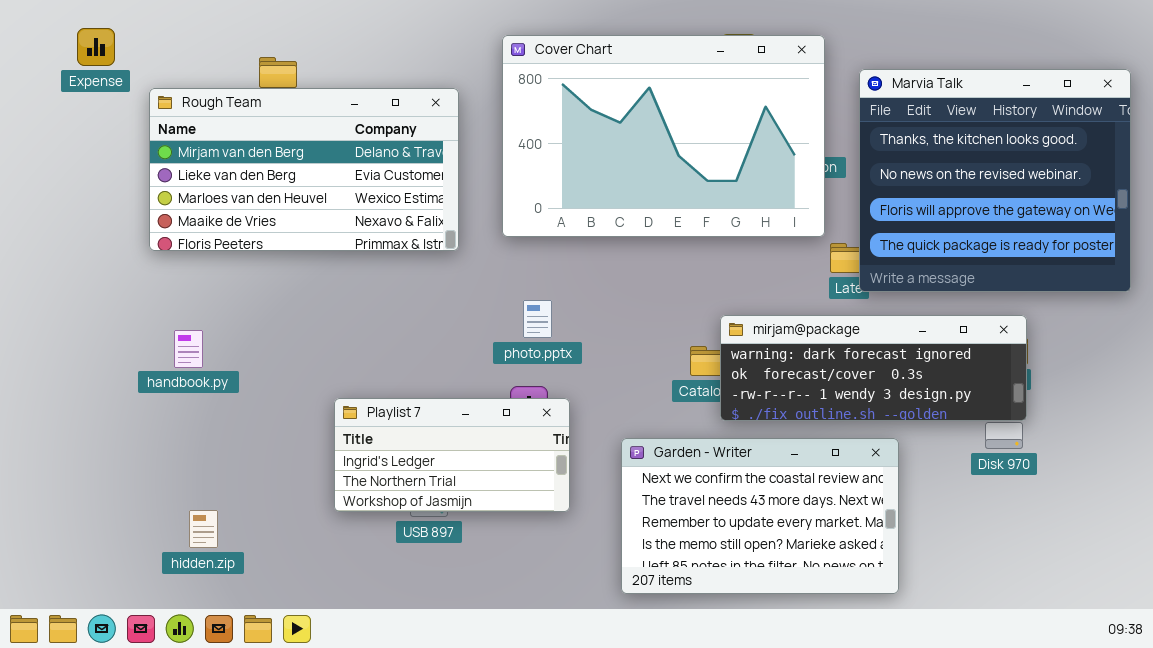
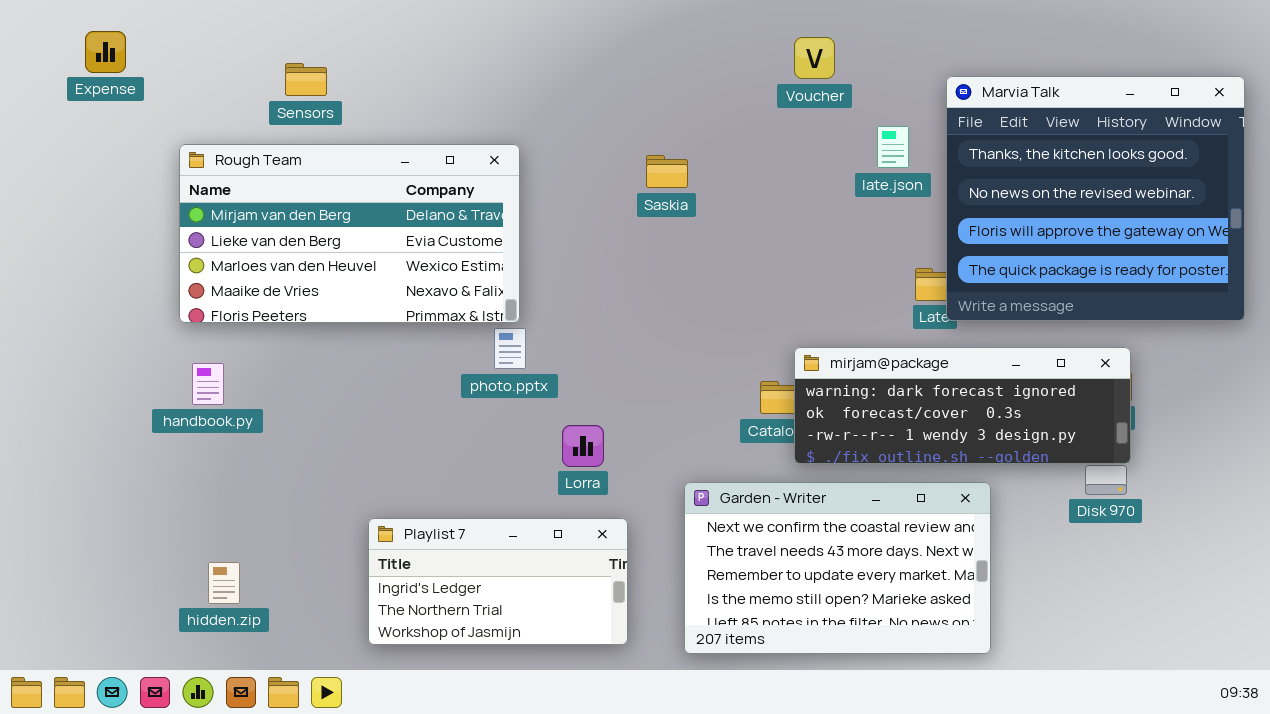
Cover Chart: [502,35,825,237] -> none, closed
Rough Team: [149,88,459,251] -> [179,144,520,323], moved
photo.pptx: [523,300,552,338] -> [494,328,526,369], moved
Playlist 7: [334,398,570,512] -> [368,518,628,645], moved

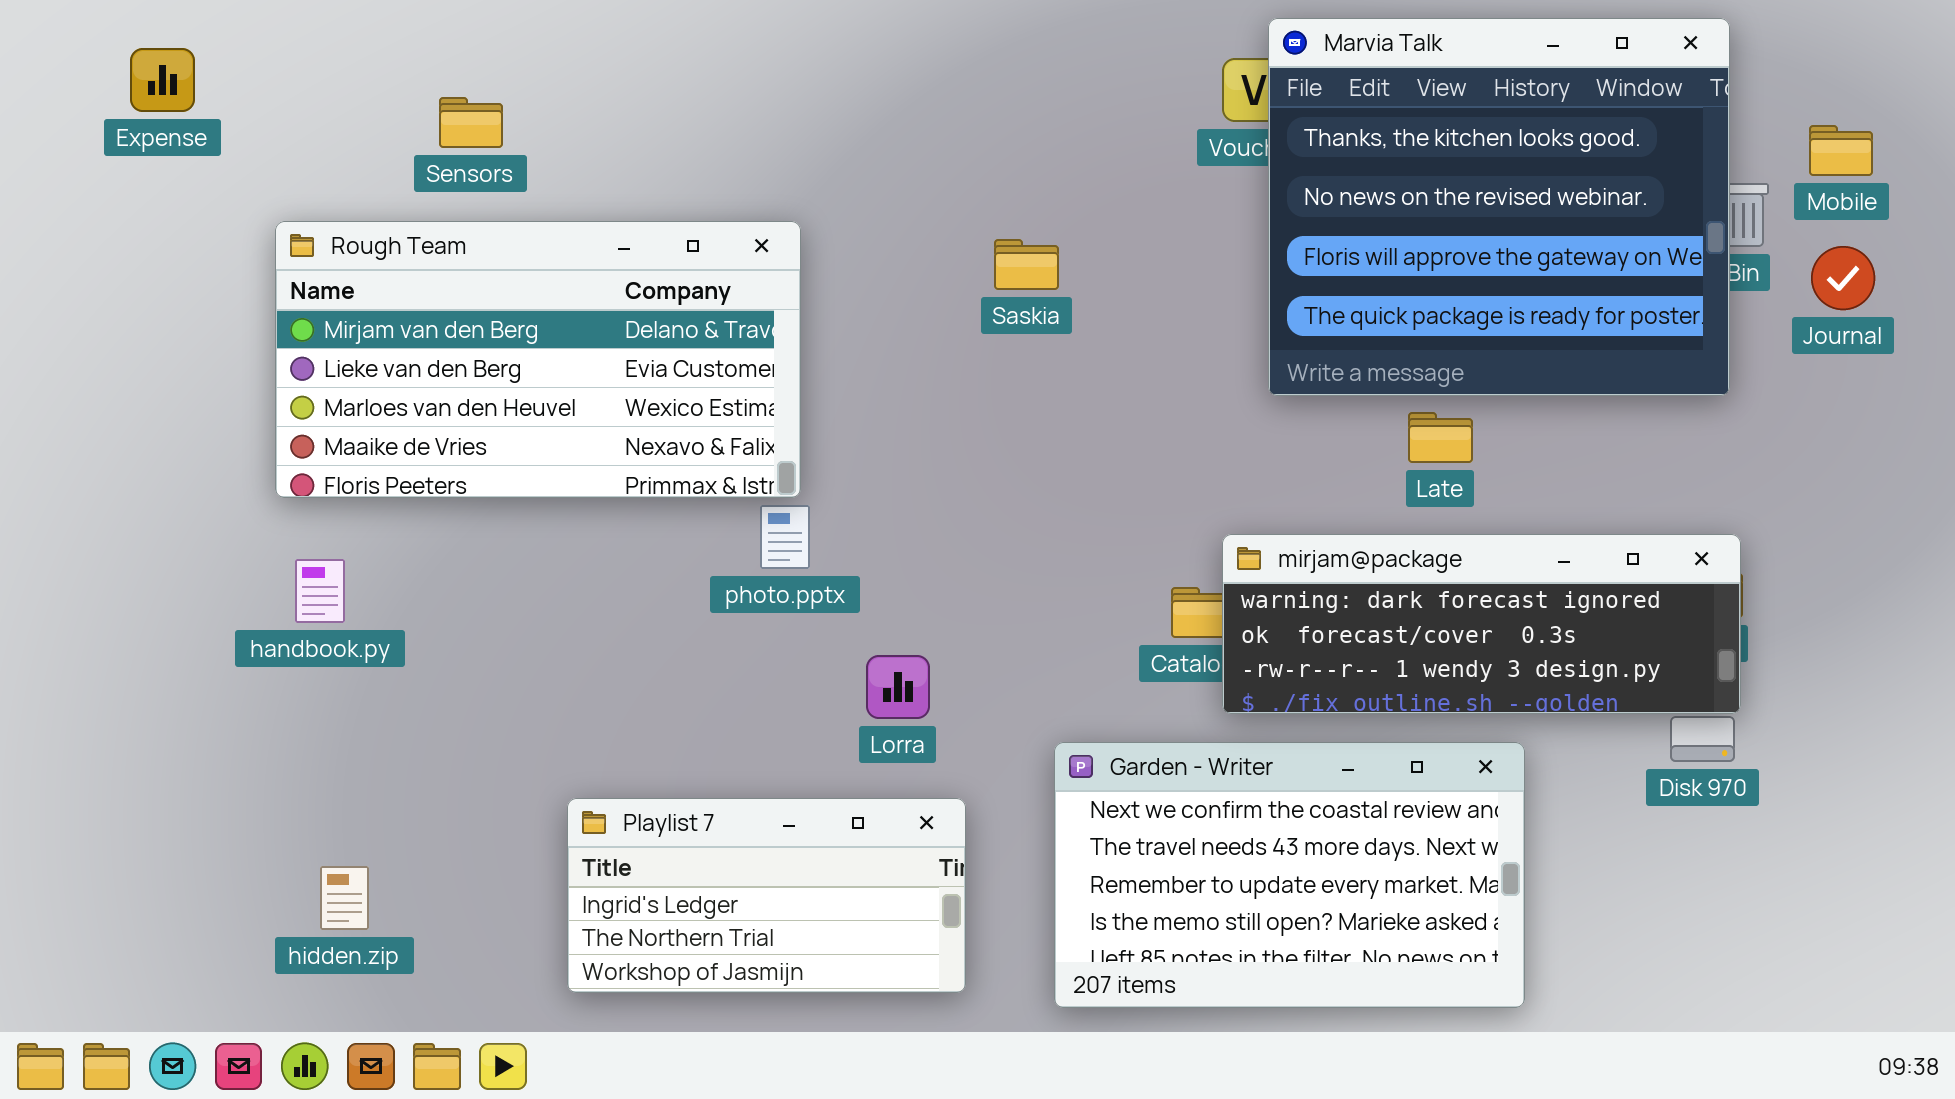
Marvia Talk: [946,76,1245,321] -> [1268,18,1730,396], moved

